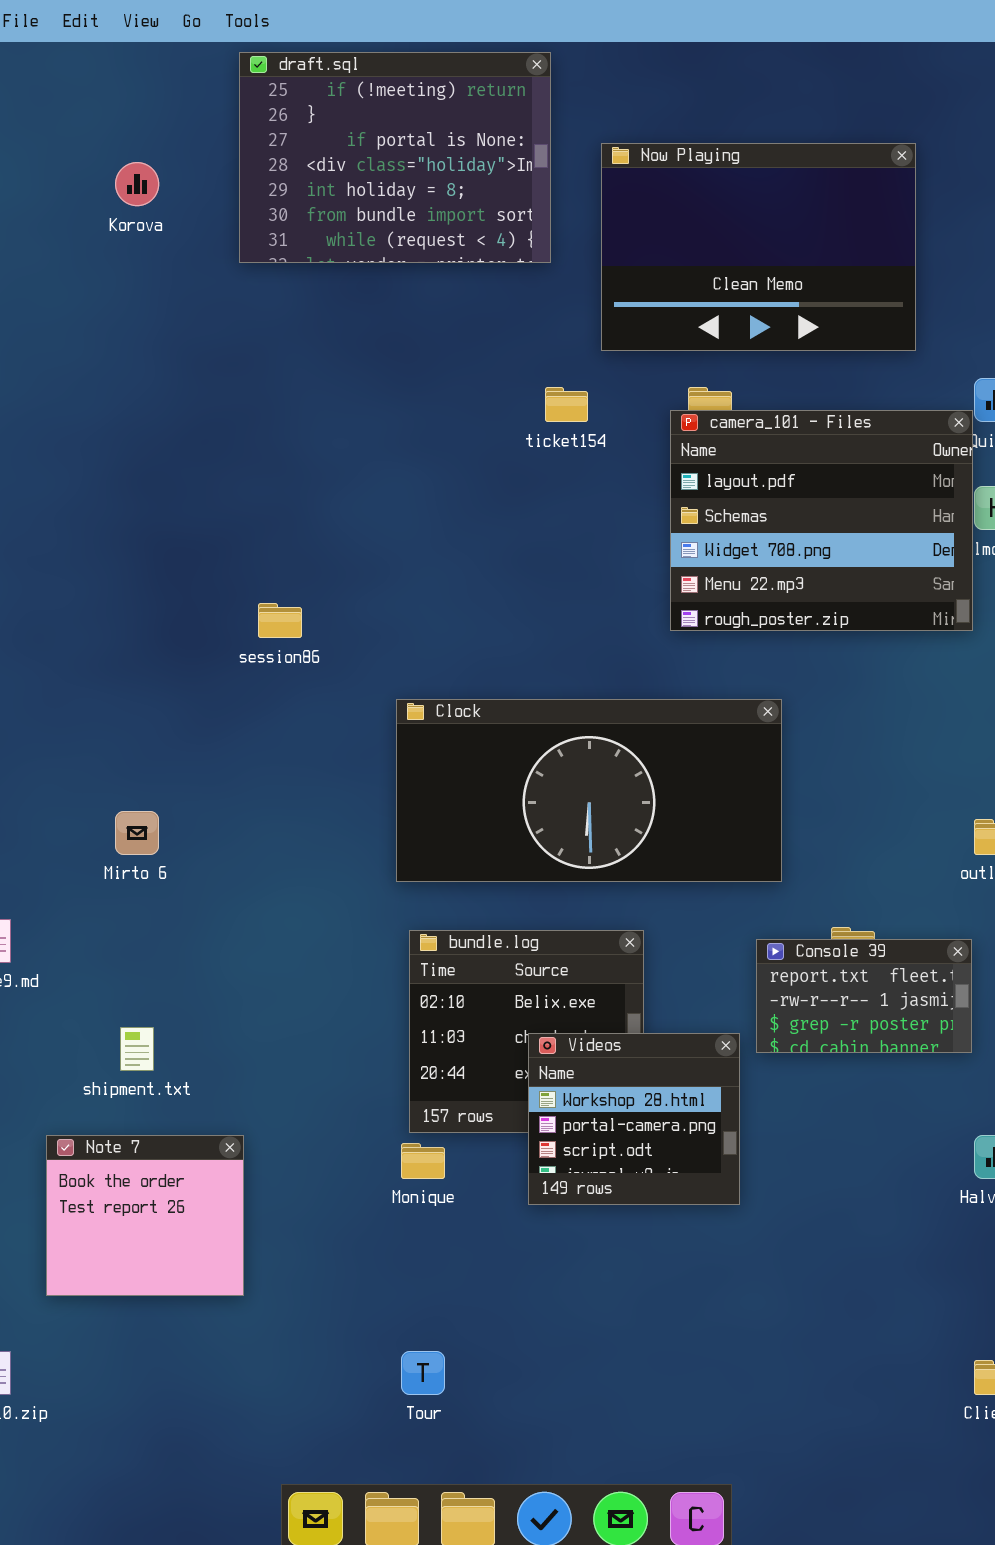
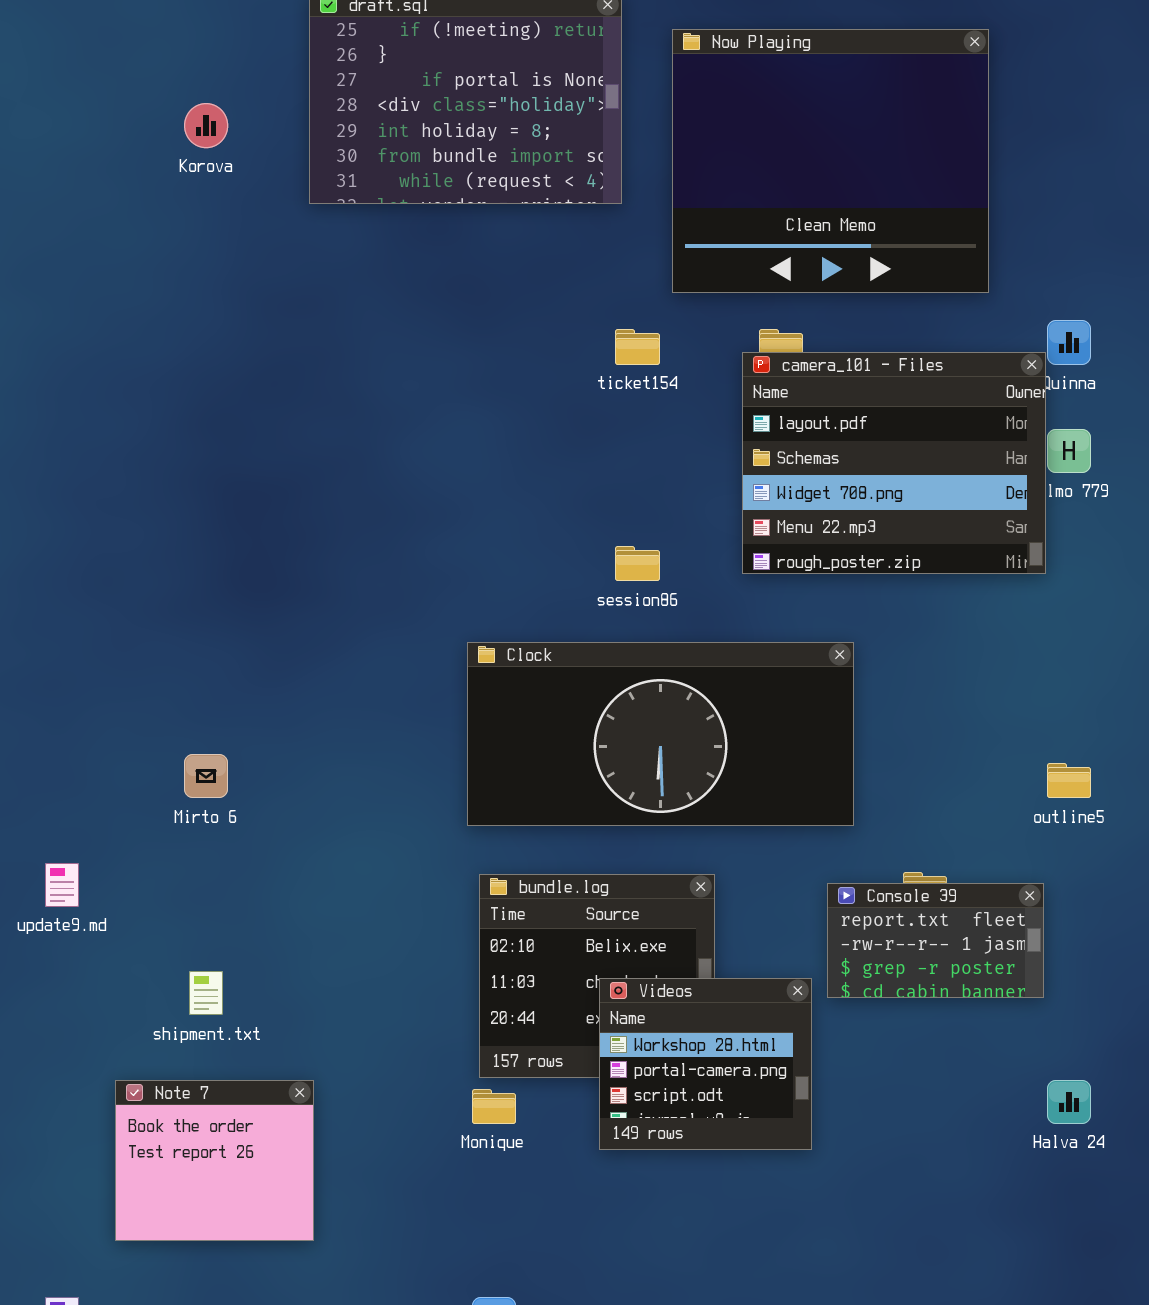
Now Playing: [601,143,916,351] -> [672,29,989,293], resized
session86: [258,603,302,638] -> [615,546,660,581], moved

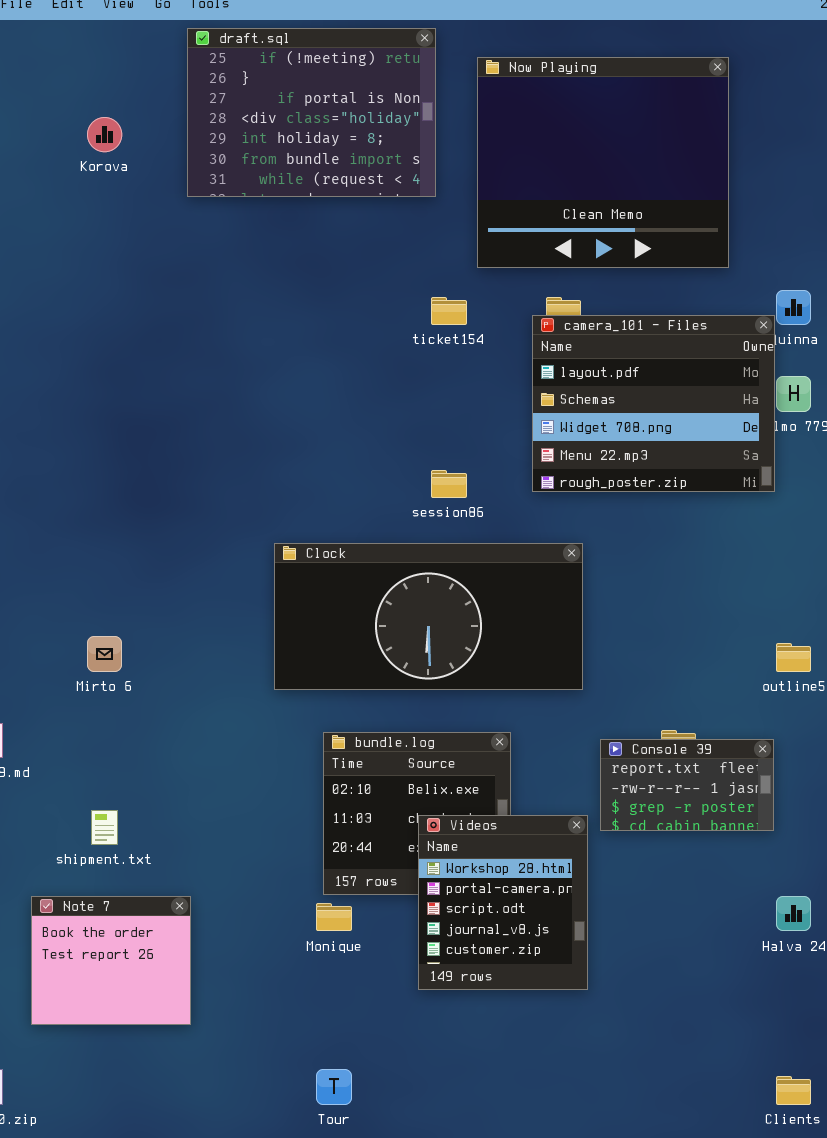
Clock: [467,642,854,826] -> [274,543,583,690], moved
Videos: [599,978,812,1150] -> [418,815,588,990], resized

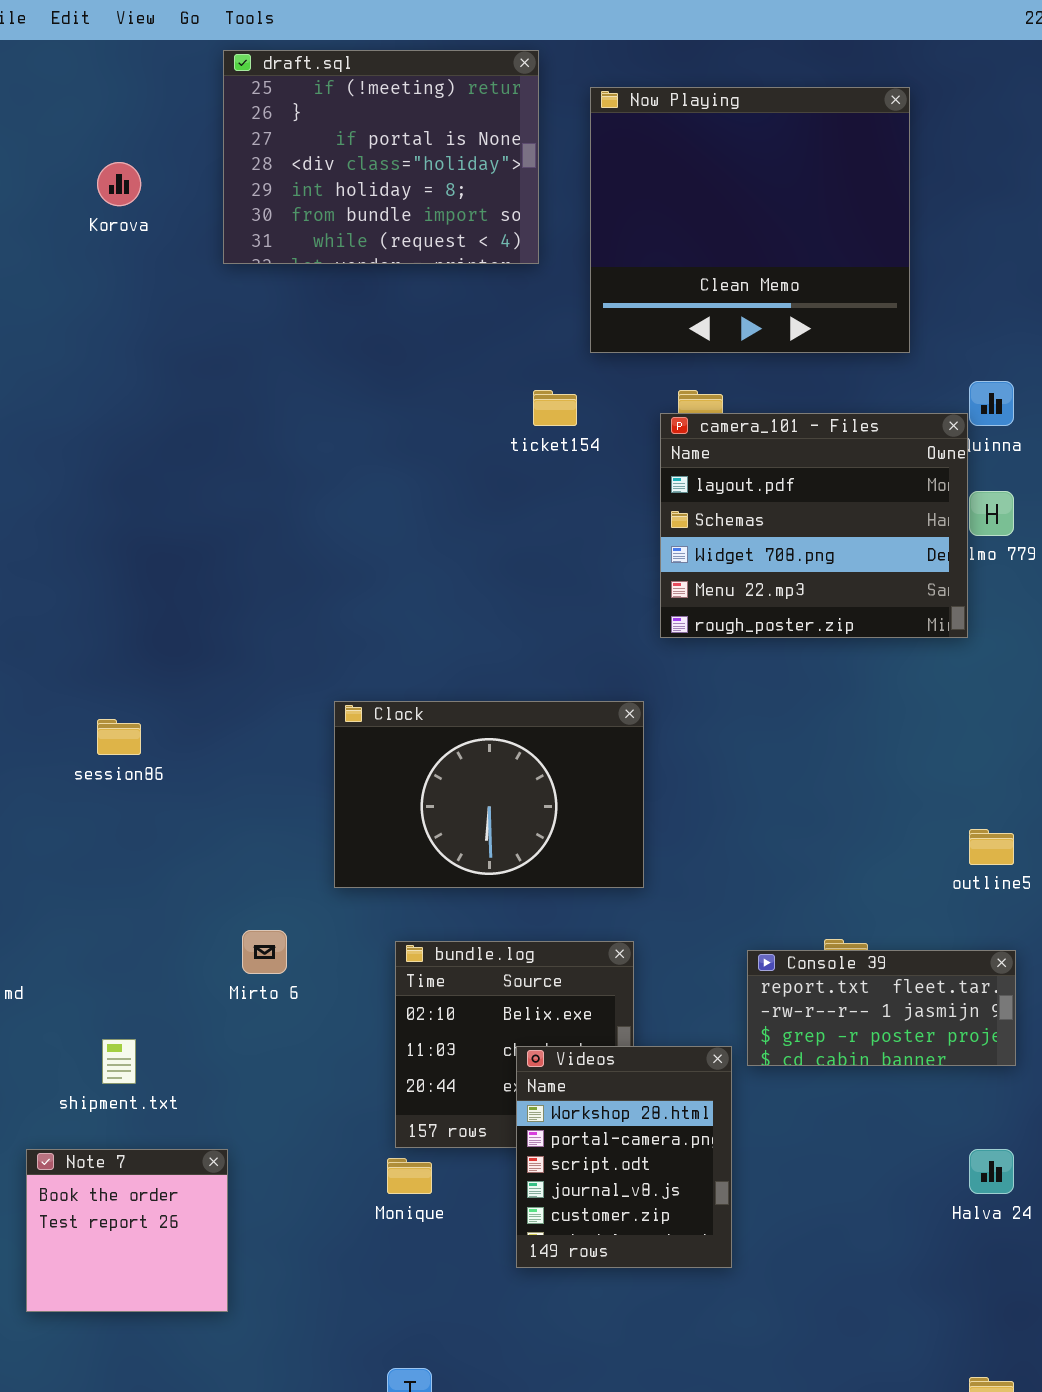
session86: [431,470,467,498] -> [97,719,141,755], moved
Clock: [274,543,583,690] -> [334,701,644,888], resized
Mirto 6: [87,636,122,672] -> [242,930,287,974], moved
Console 39: [600,739,774,831] -> [747,950,1016,1066], resized

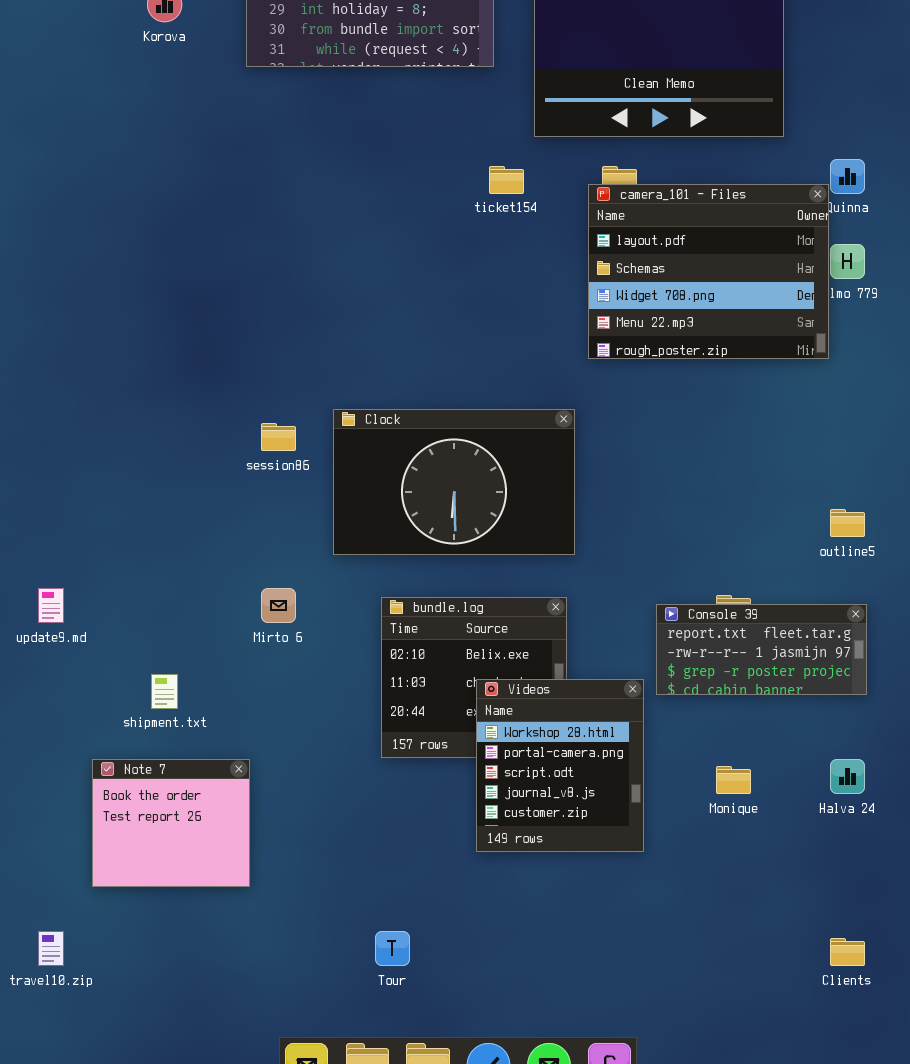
session86: [97,719,141,755] -> [261,423,296,451], moved
Monique: [387,1158,432,1194] -> [716,766,751,794], moved

